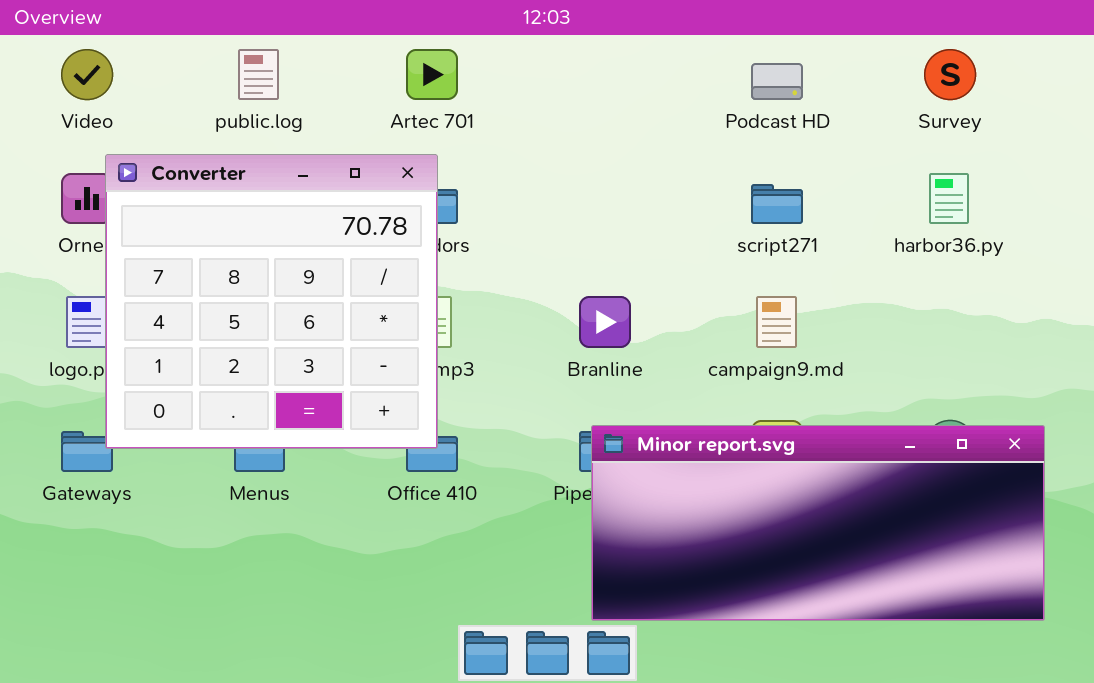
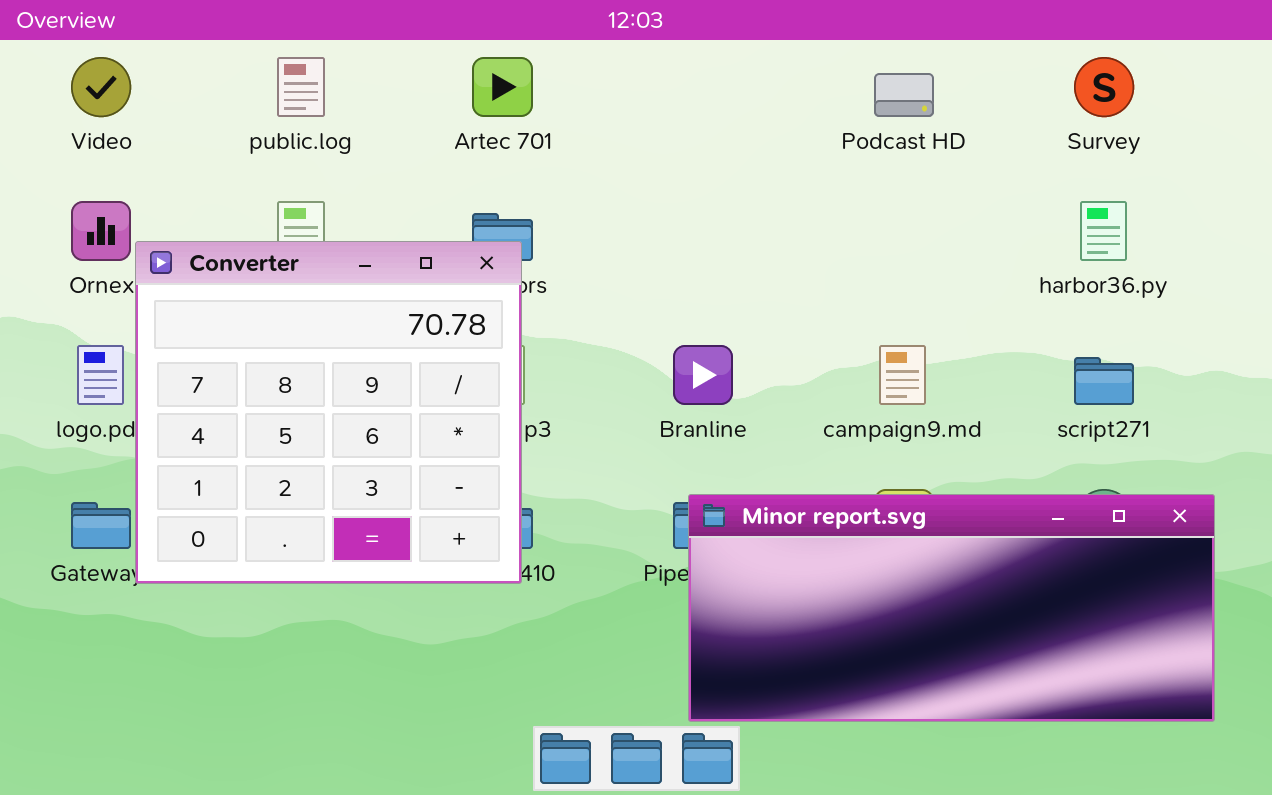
Converter: [105,154,438,449] -> [135,241,522,584], moved
script271: [751,184,803,224] -> [1074,357,1134,405], moved

